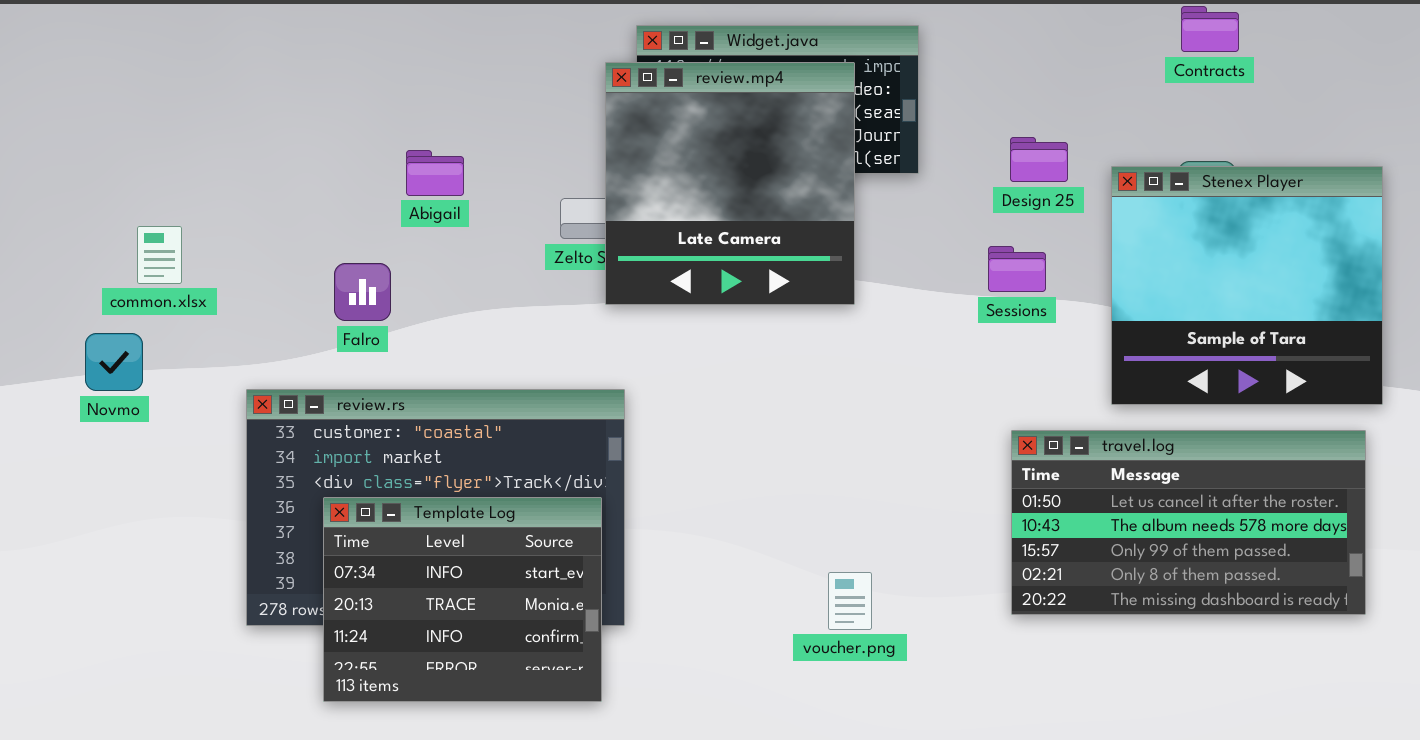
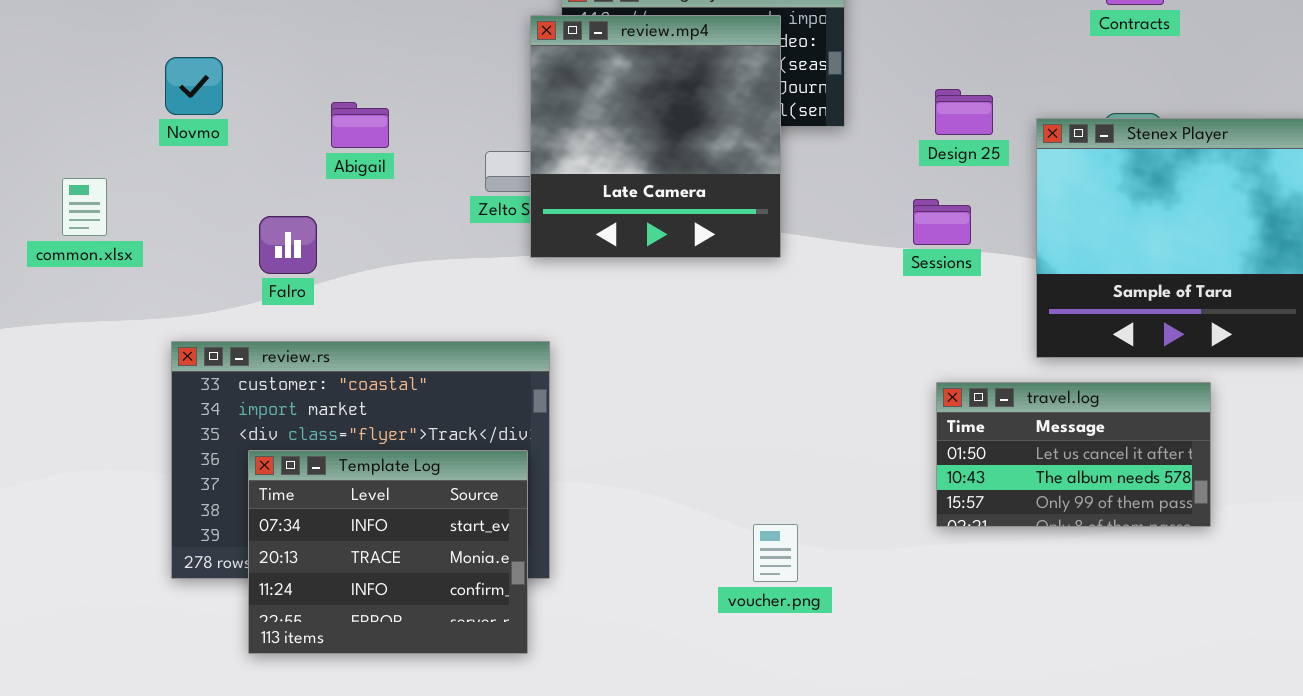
Novmo: [85,333,143,391] -> [165,57,223,115], moved
travel.log: [1011,430,1366,615] -> [936,382,1211,527], resized

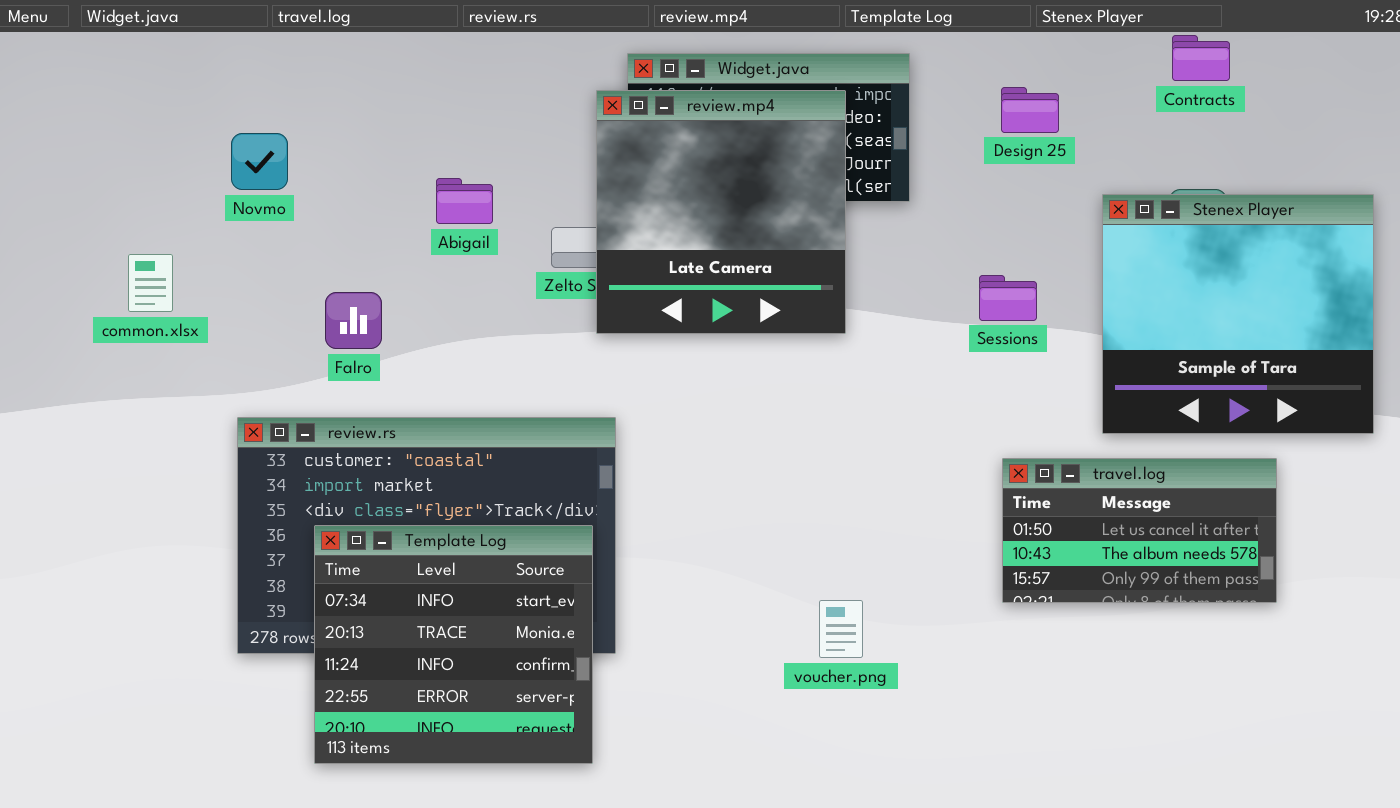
Design 25: [935,89,993,135] -> [1001,87,1059,133], moved
Abigail: [331,102,389,148] -> [436,178,493,224], moved
Template Log: [248,450,528,654] -> [314,525,593,764], resized

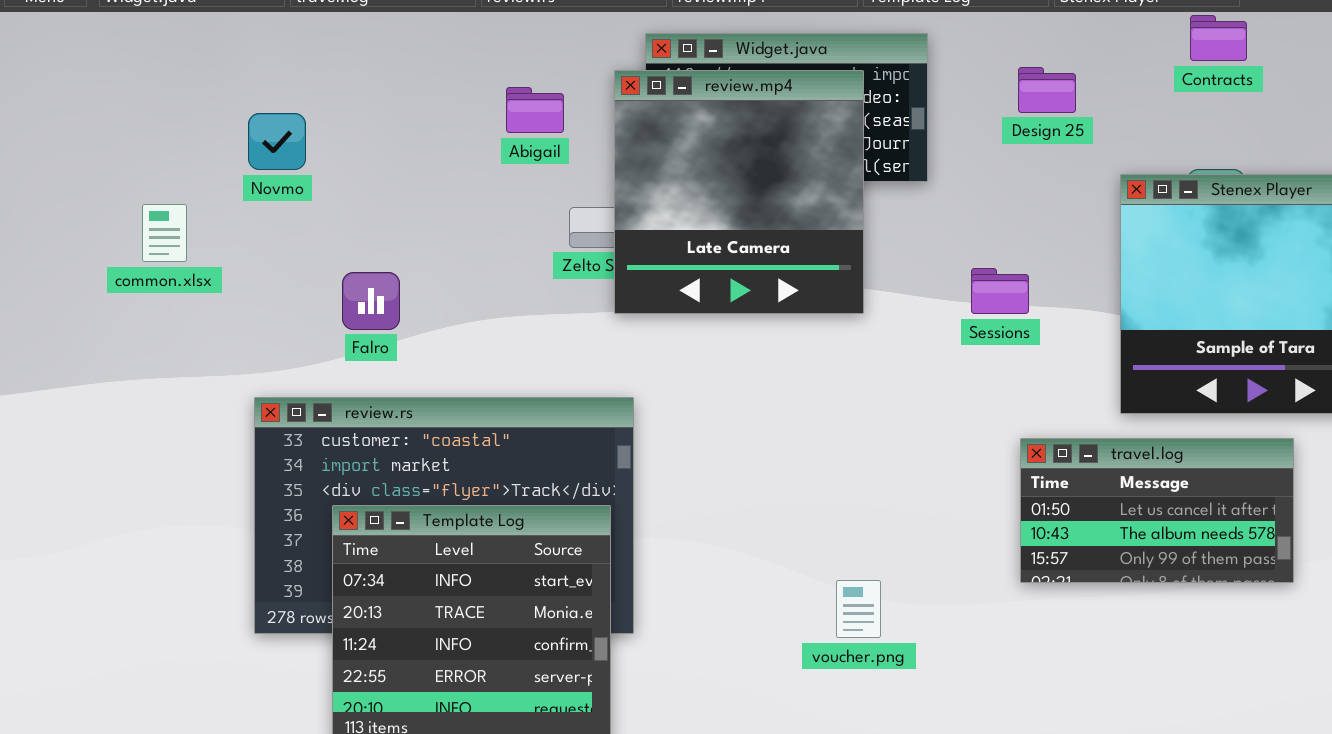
Abigail: [436,178,493,224] -> [506,87,564,133], moved
common.xlsx: [128,254,173,312] -> [142,204,187,262], moved
Sessions: [979,275,1037,321] -> [971,268,1029,314], moved

